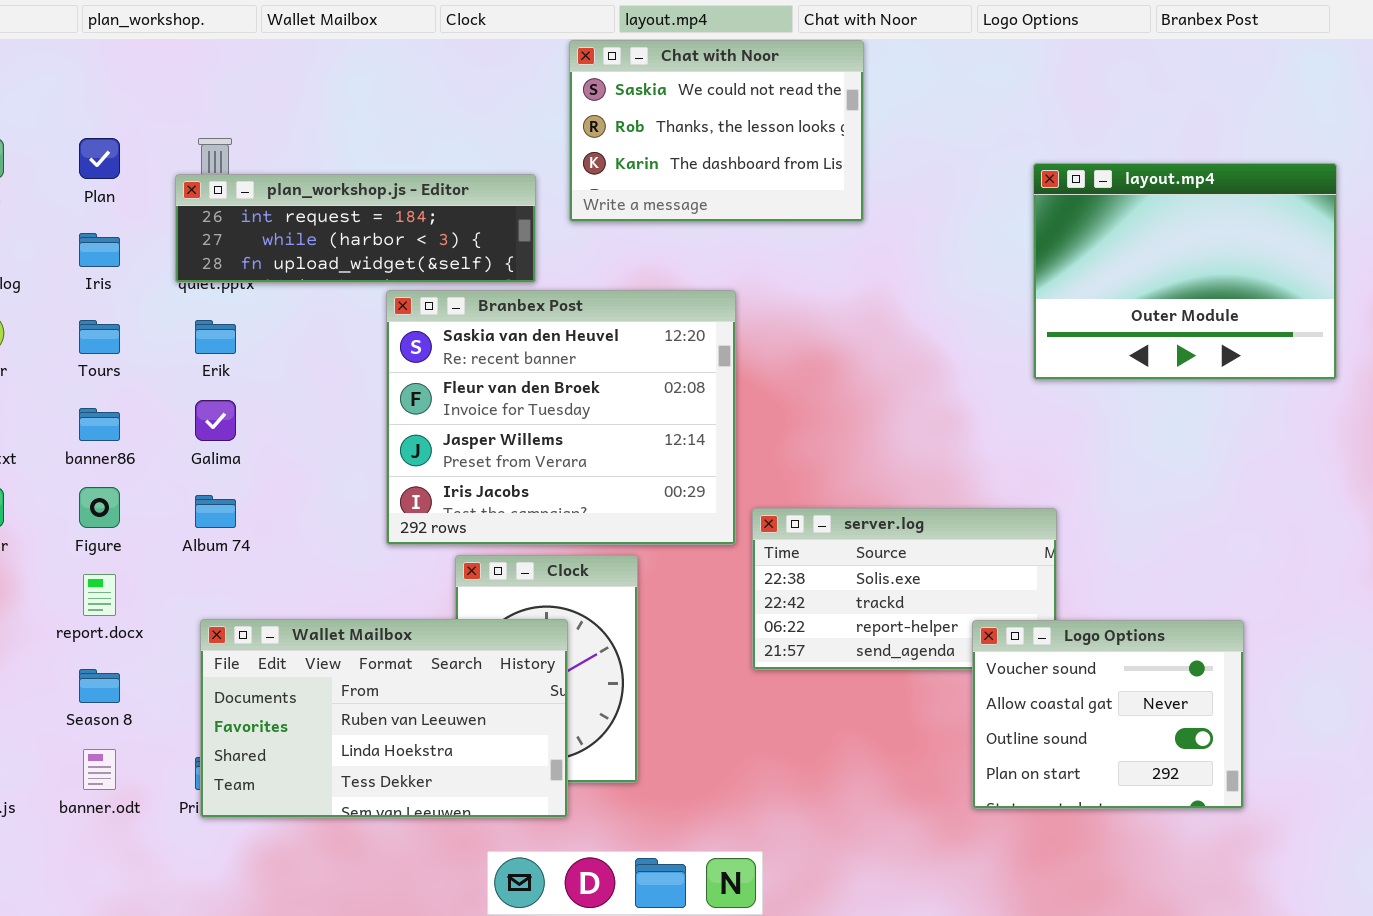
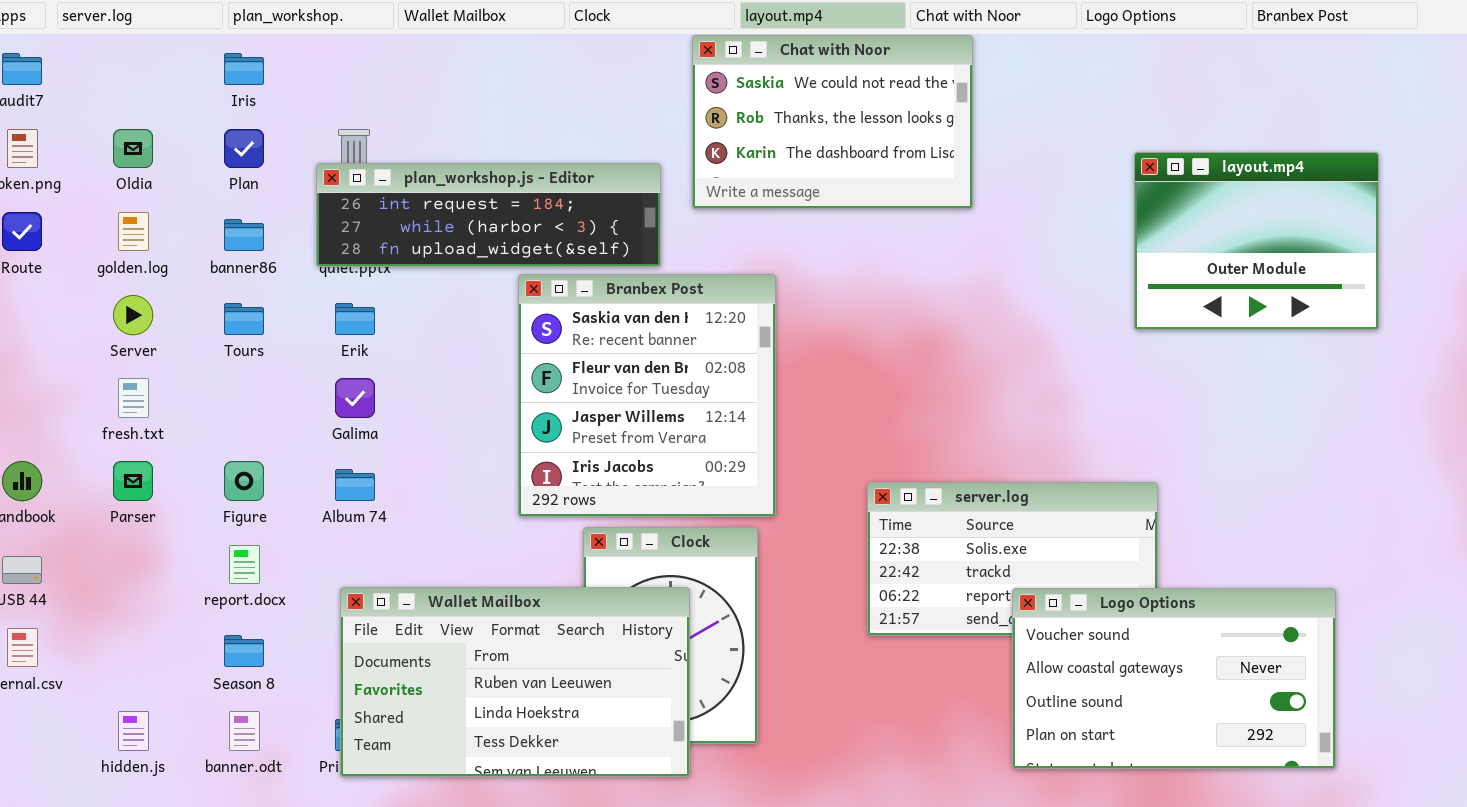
layout.mp4: [1033,163,1337,380] -> [1134,152,1379,330], resized
Iris: [79,233,120,267] -> [224,53,264,85], moved
Branbex Post: [386,290,736,545] -> [518,274,776,517], resized
banner86: [79,408,120,441] -> [224,219,264,251], moved
Logo Options: [972,620,1244,809] -> [1012,588,1336,769], resized

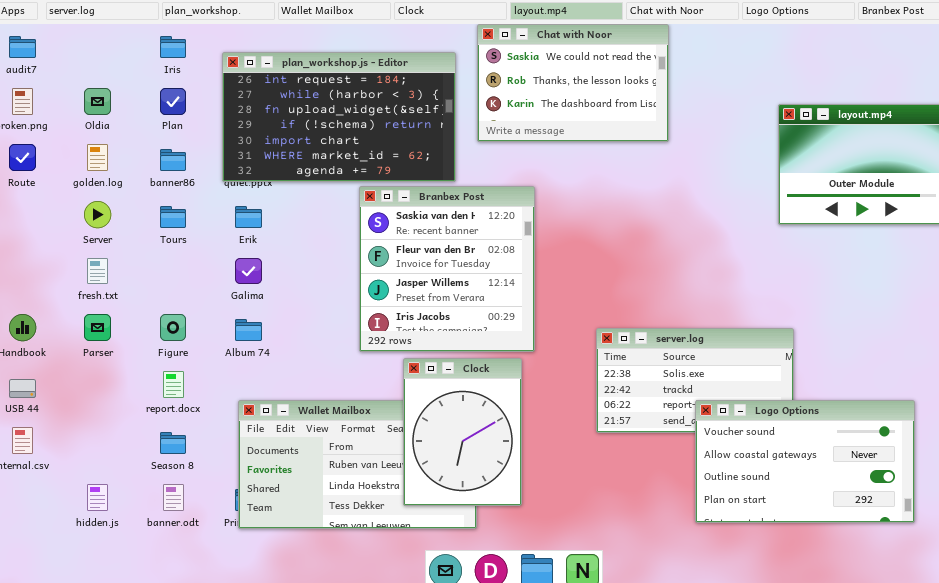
plan_workshop.js - Editor: [316,163,661,267] -> [222,52,456,182], resized
Clock: [583,527,758,744] -> [403,358,522,506], raised

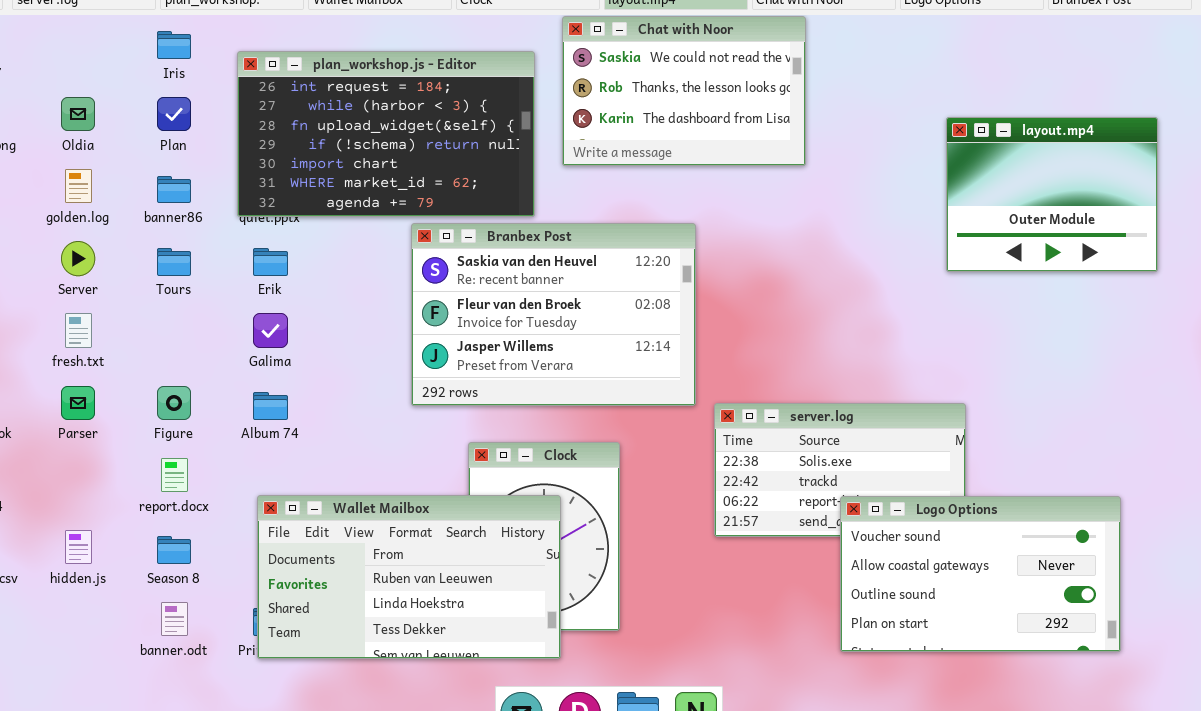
Branbex Post: [359,186,535,352] -> [411,223,696,406], resized
Wallet Mailbox: [238,400,477,529] -> [257,495,561,659], raised
hidden.js: [87,484,108,511] -> [65,530,92,564], moved

